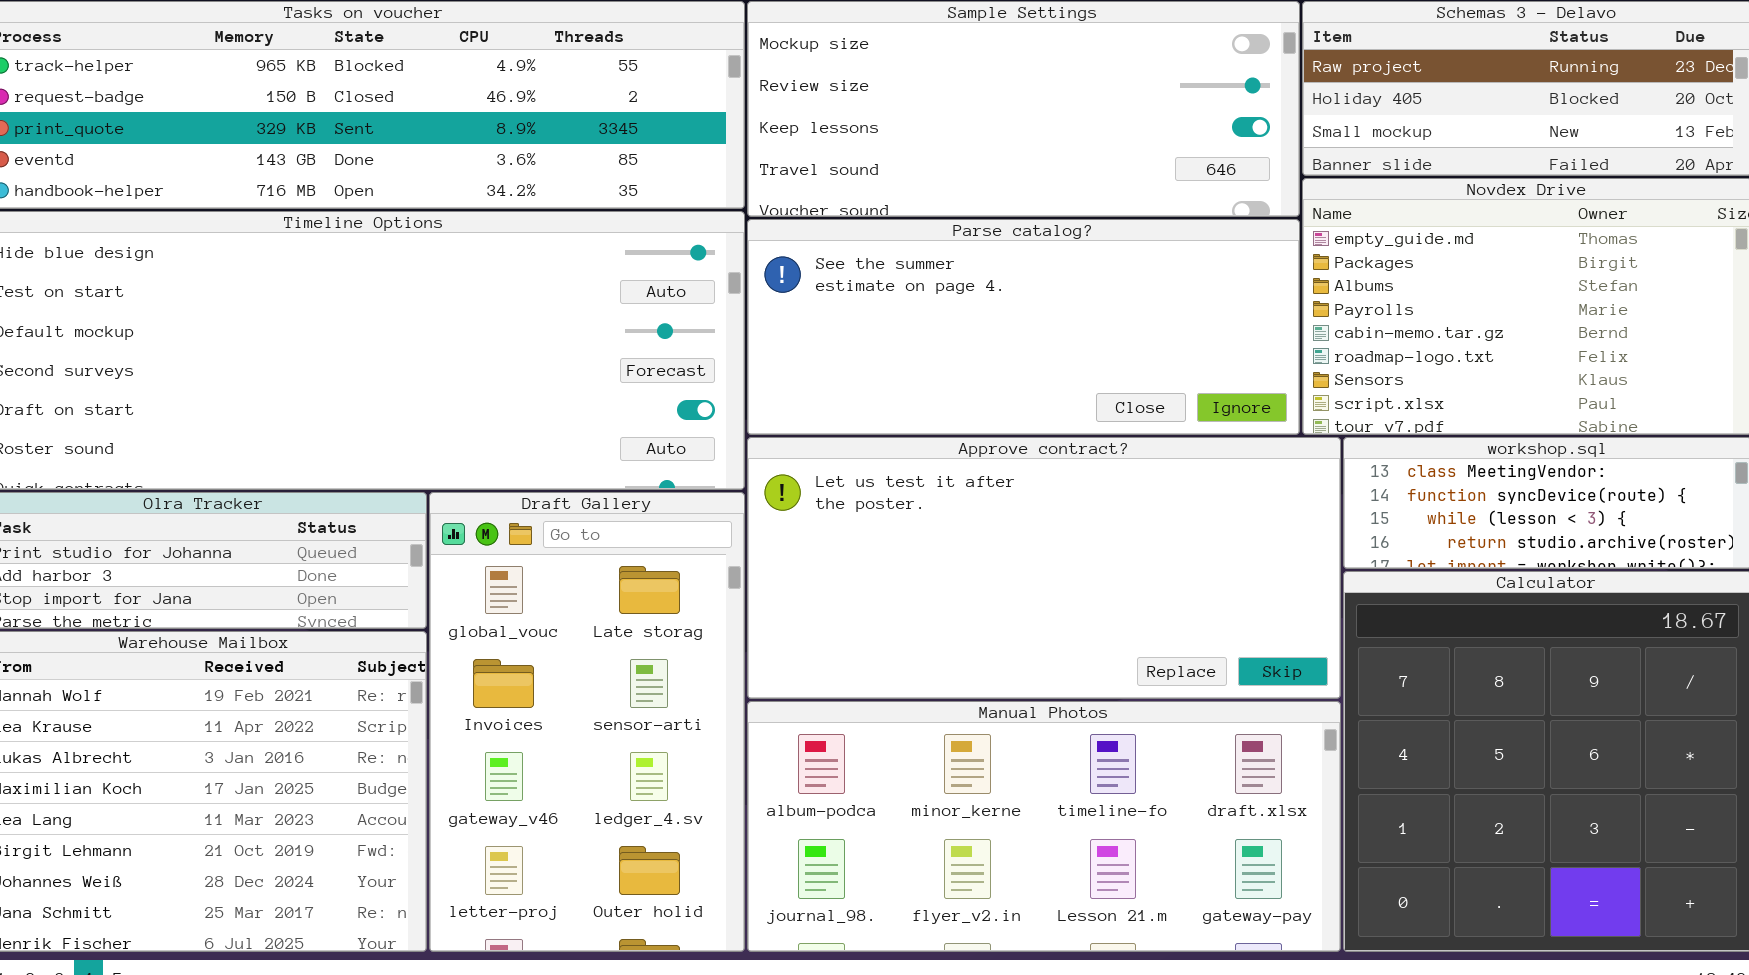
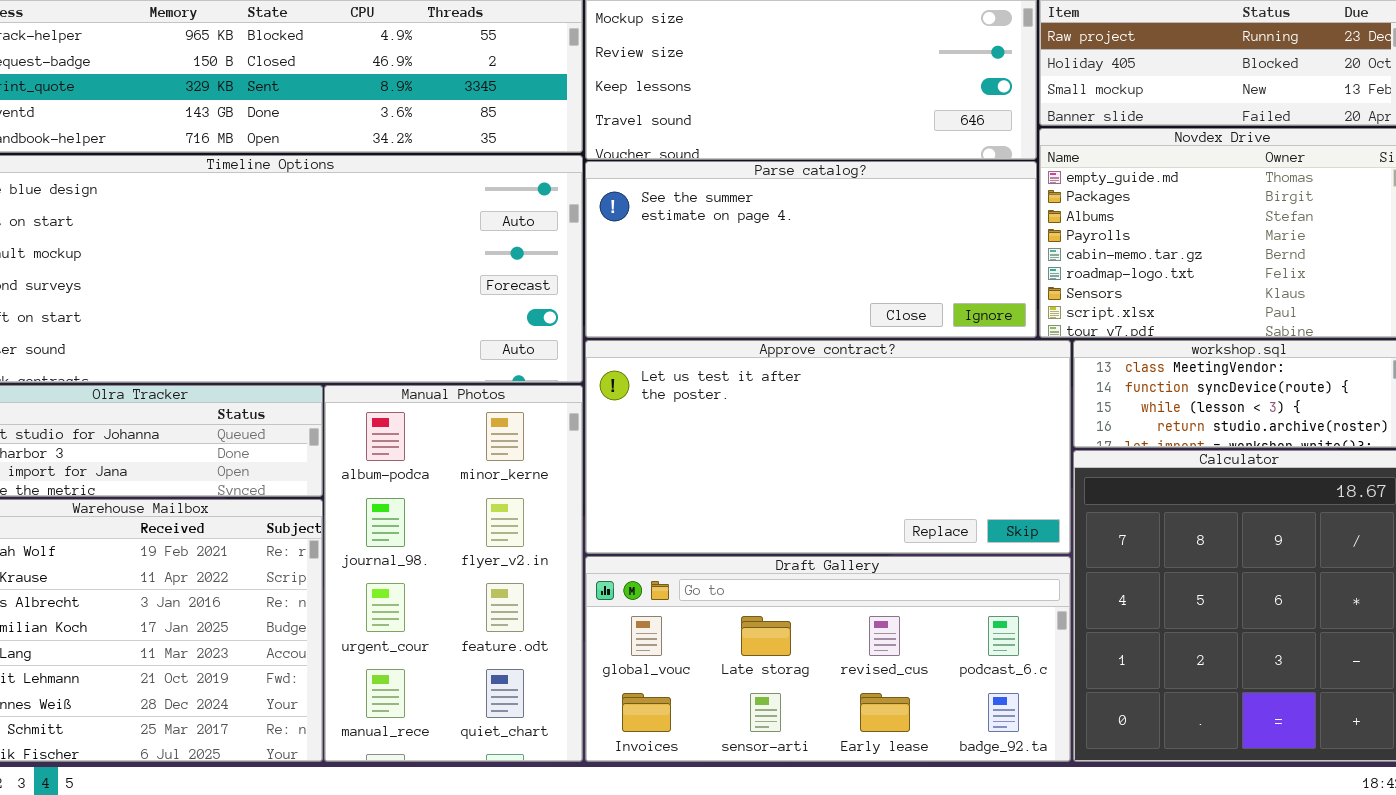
Draft Gallery: [429,492,745,952] -> [585,556,1071,762], moved, resized
Manual Photos: [747,701,1341,952] -> [324,385,583,762], moved, resized

